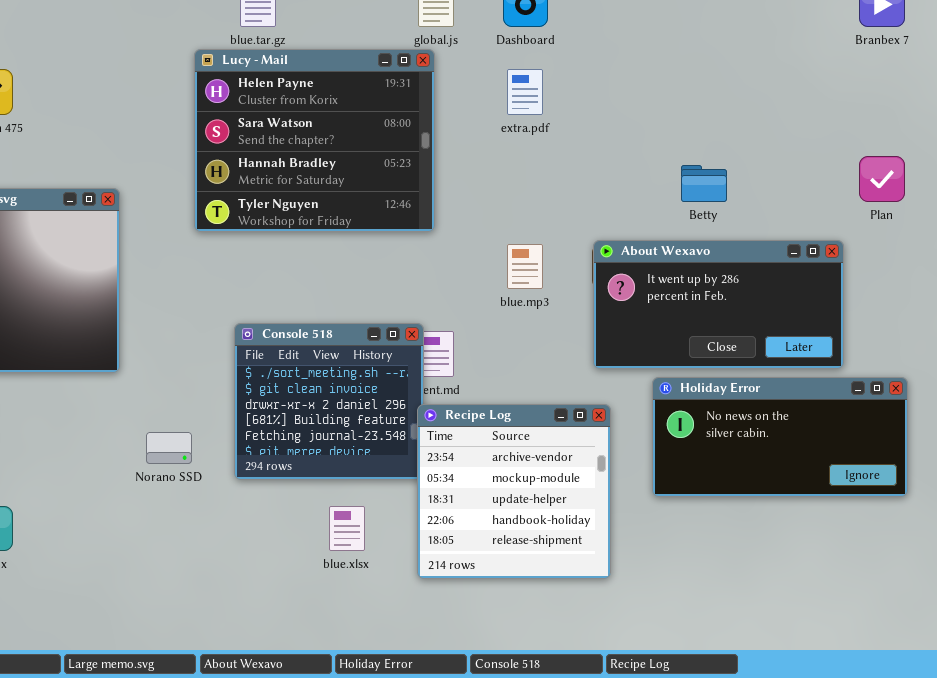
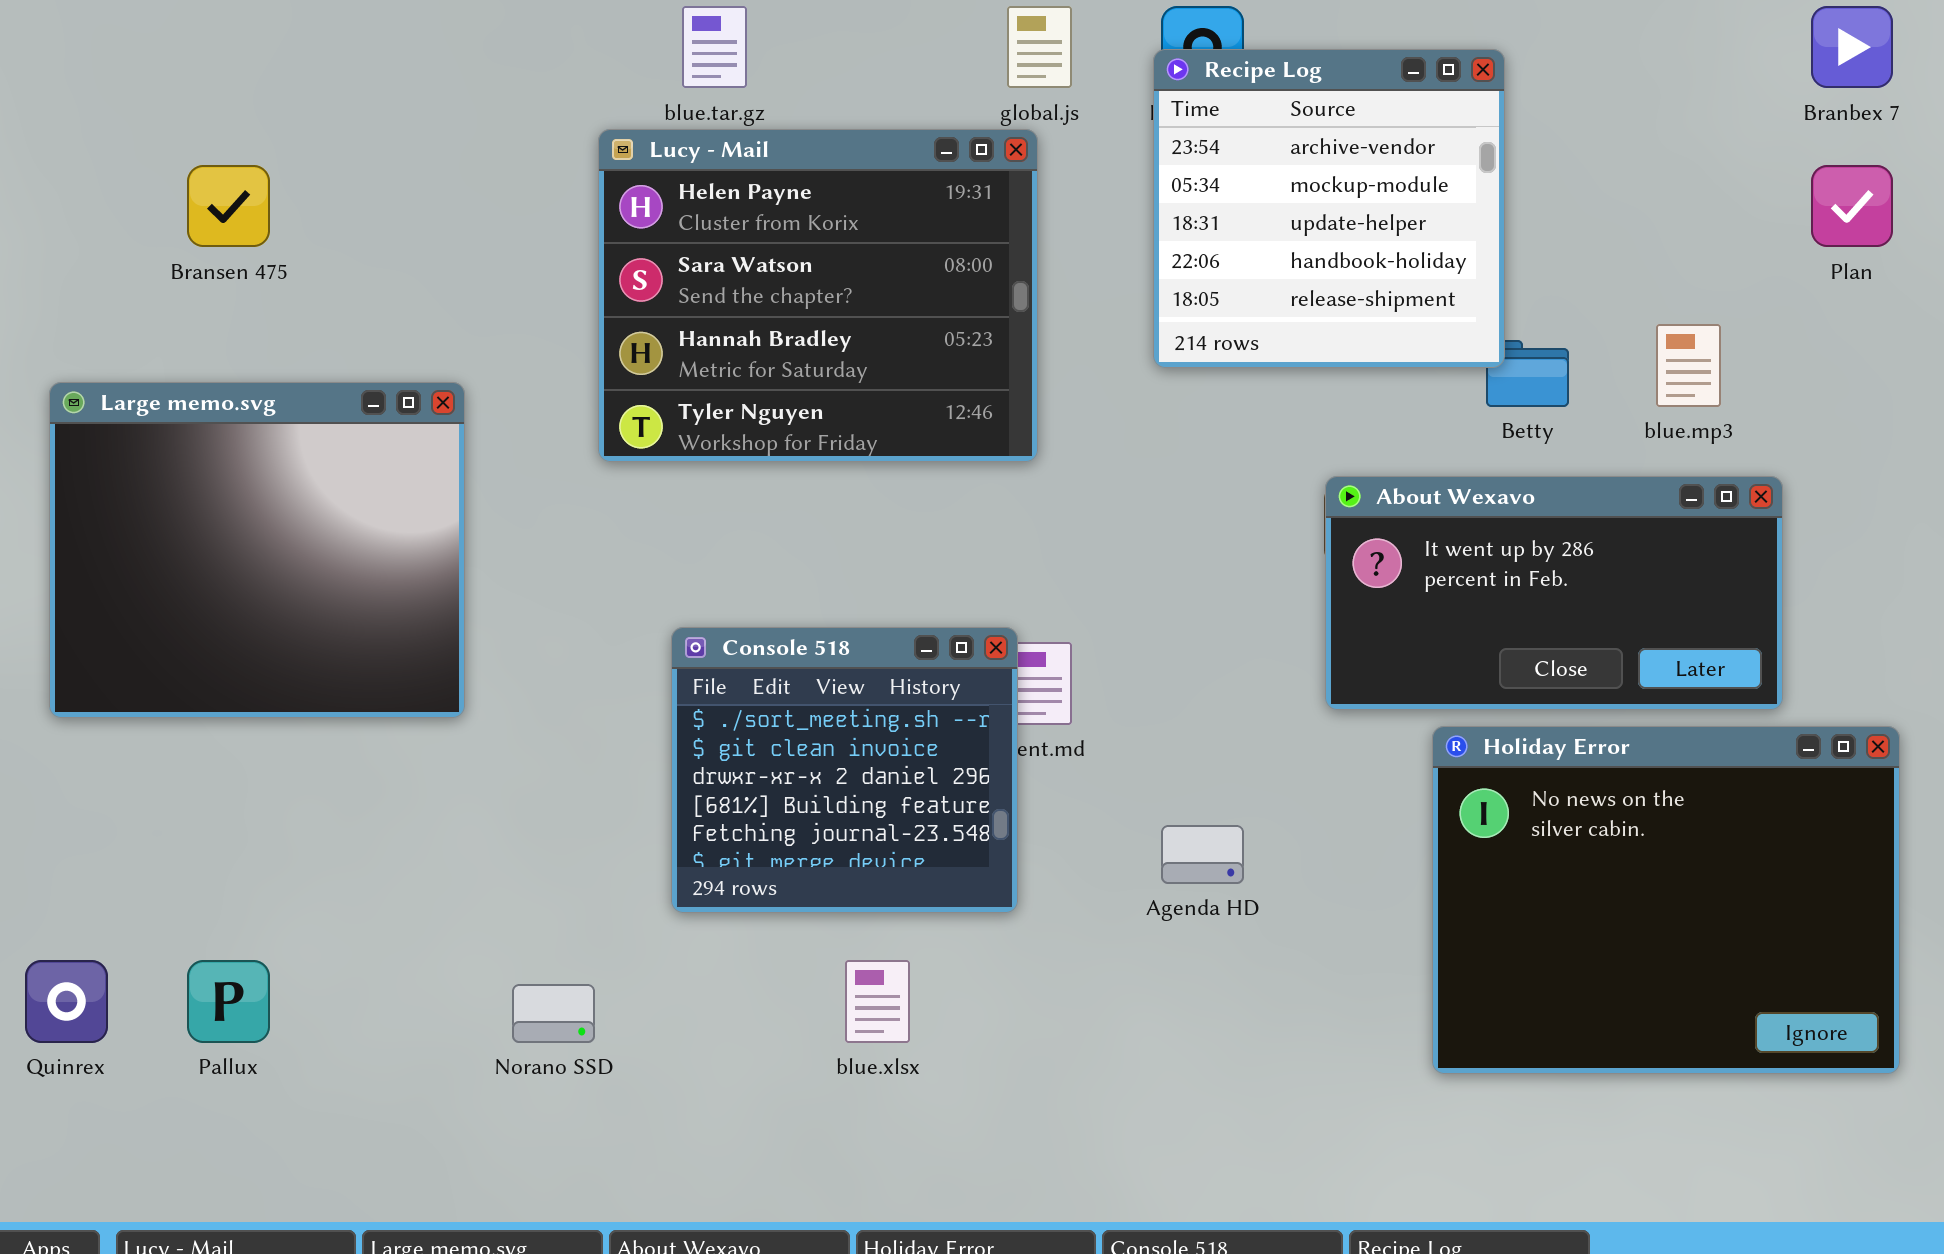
Plan: [859,156,905,202] -> [1811,165,1893,247], moved
blue.mp3: [507,244,543,289] -> [1656,324,1721,407], moved
Holiday Error: [652,377,908,497] -> [1432,726,1900,1074], resized
Recipe Log: [417,404,611,579] -> [1153,49,1505,368], moved
Norano SSD: [146,432,192,464] -> [512,984,595,1043], moved

